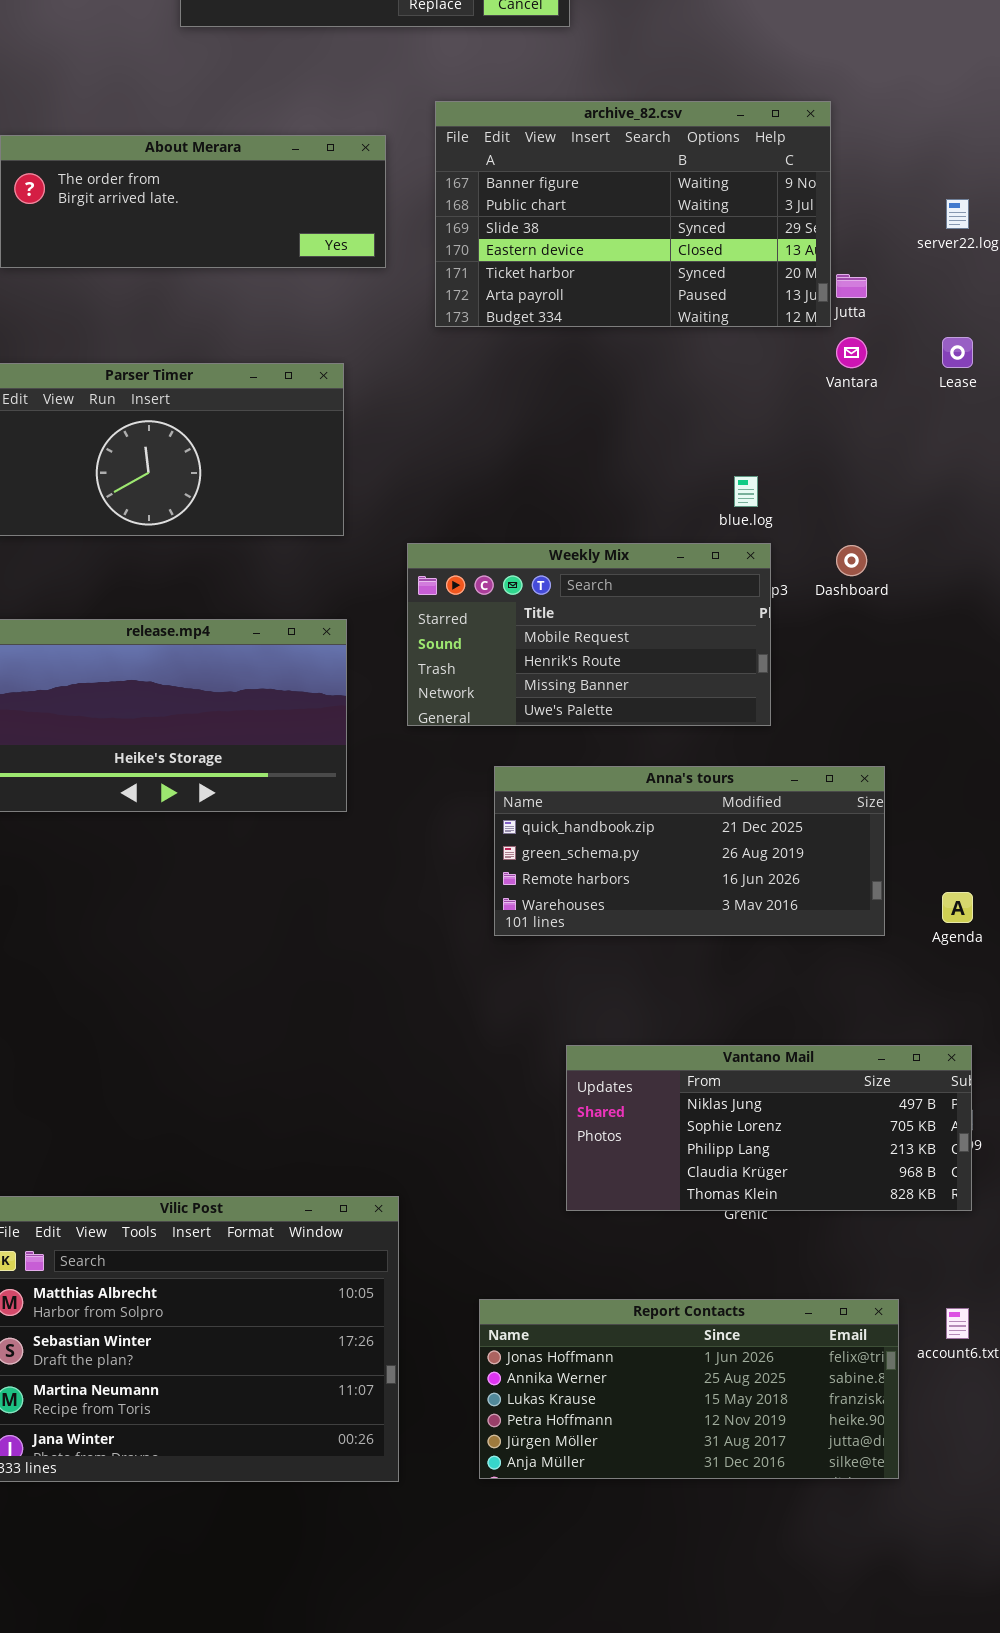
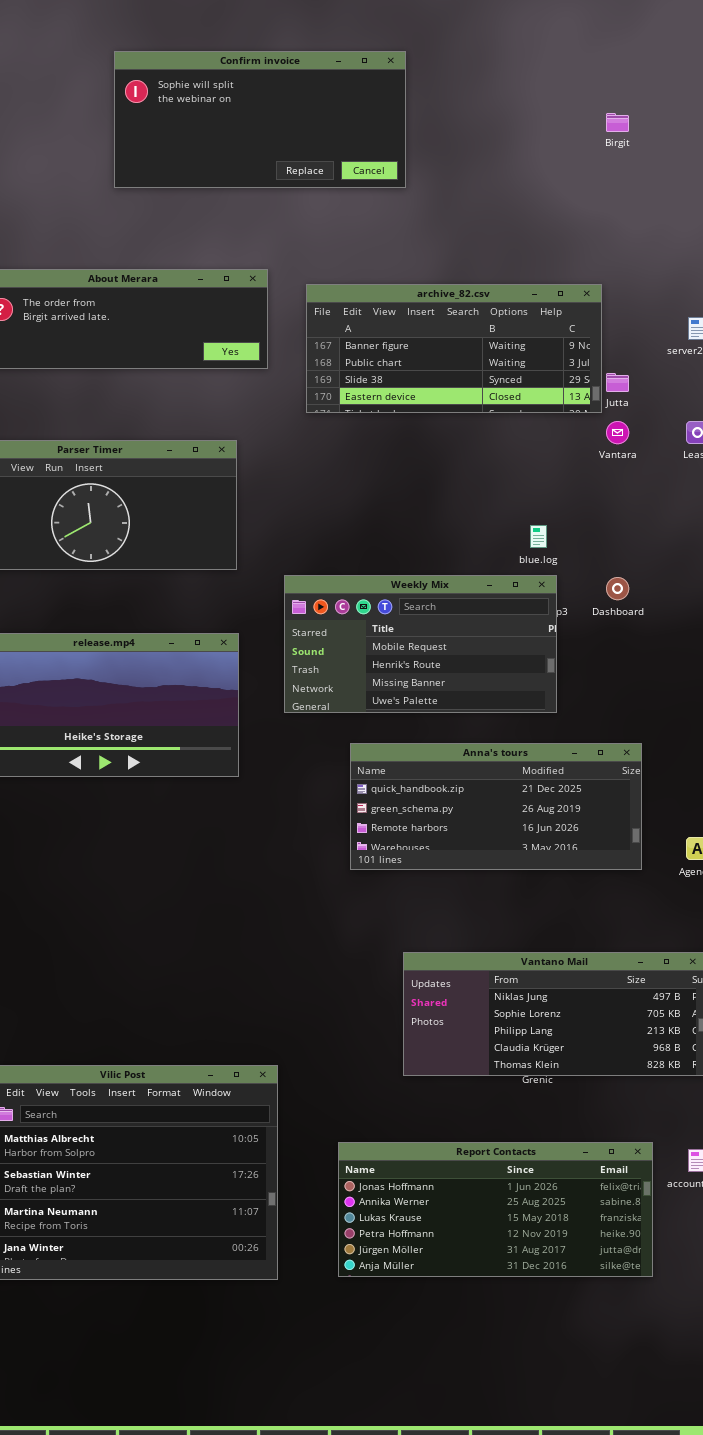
archive_82.csv: [435,101,831,327] -> [306,284,602,413], resized

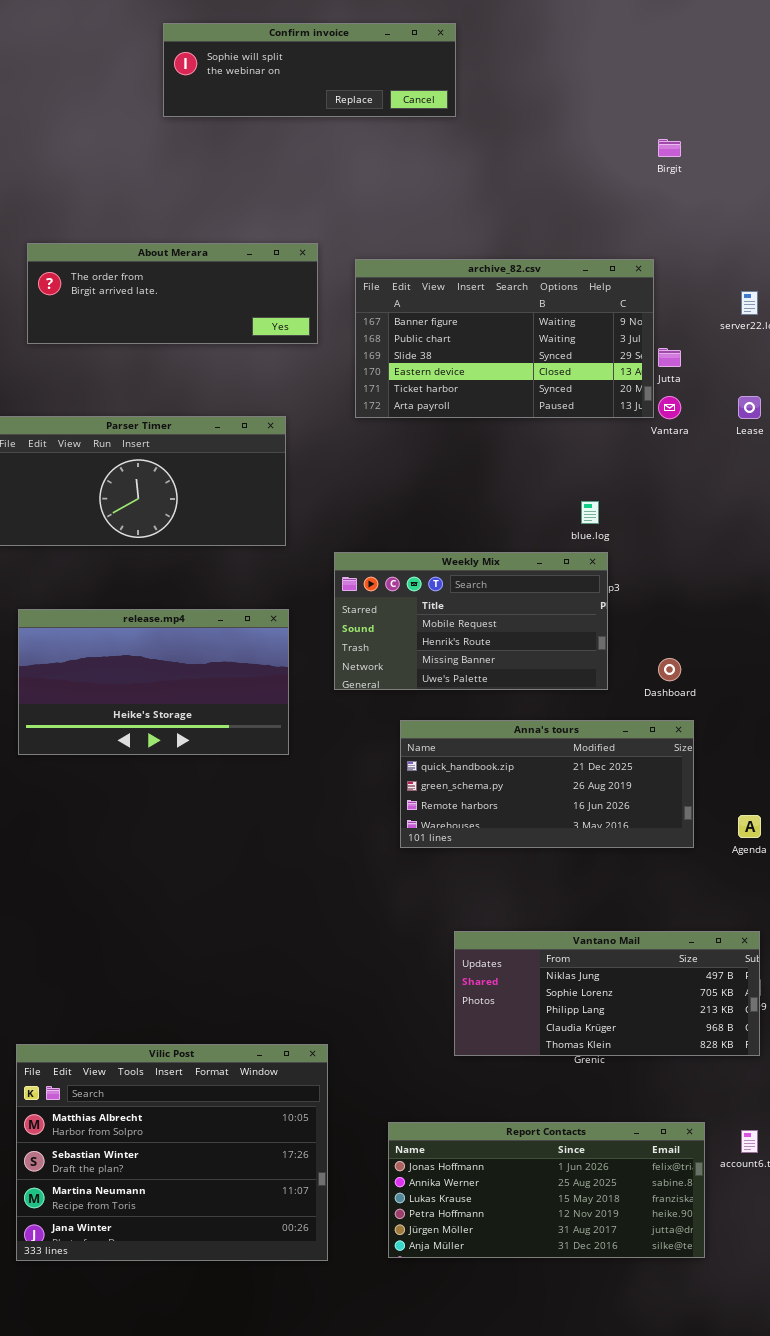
Confirm invoice: [114,51,406,188] -> [163,23,456,117], resized
Birgit: [606,113,629,132] -> [658,139,681,157], moved
archive_82.csv: [306,284,602,413] -> [355,259,654,418], resized
Dashboard: [606,577,629,600] -> [658,658,681,681], moved

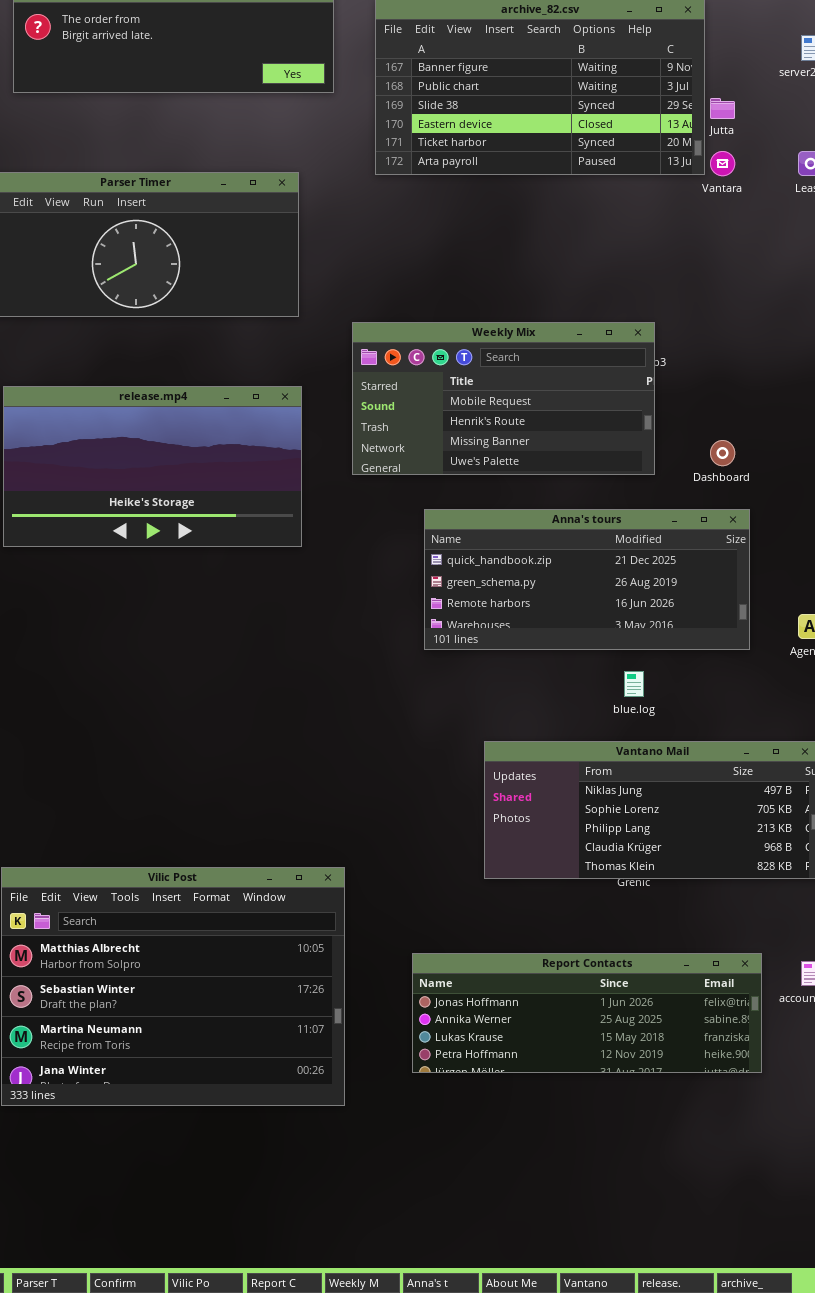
blue.log: [581,501,599,524] -> [624,671,644,697], moved
Report Contacts: [388,1122,705,1258] -> [412,953,762,1073], resized

